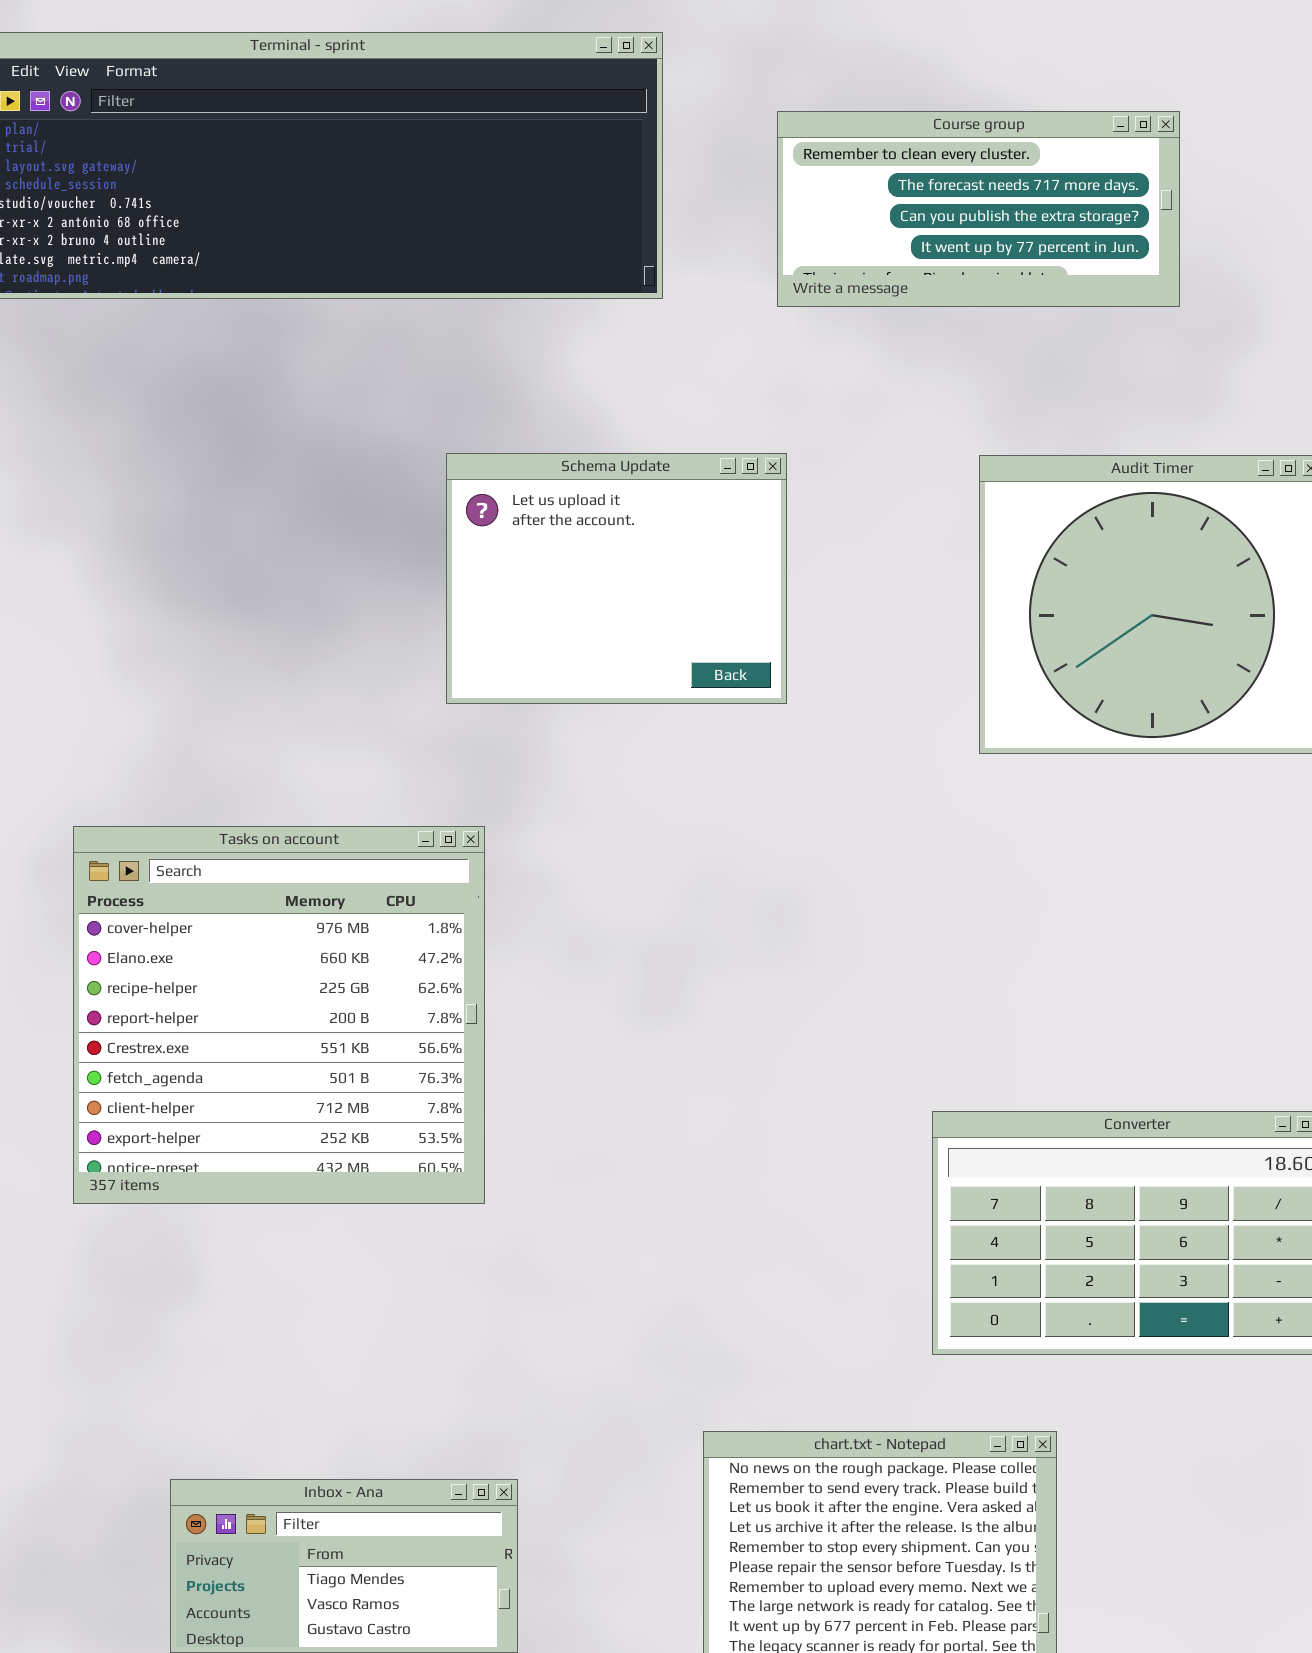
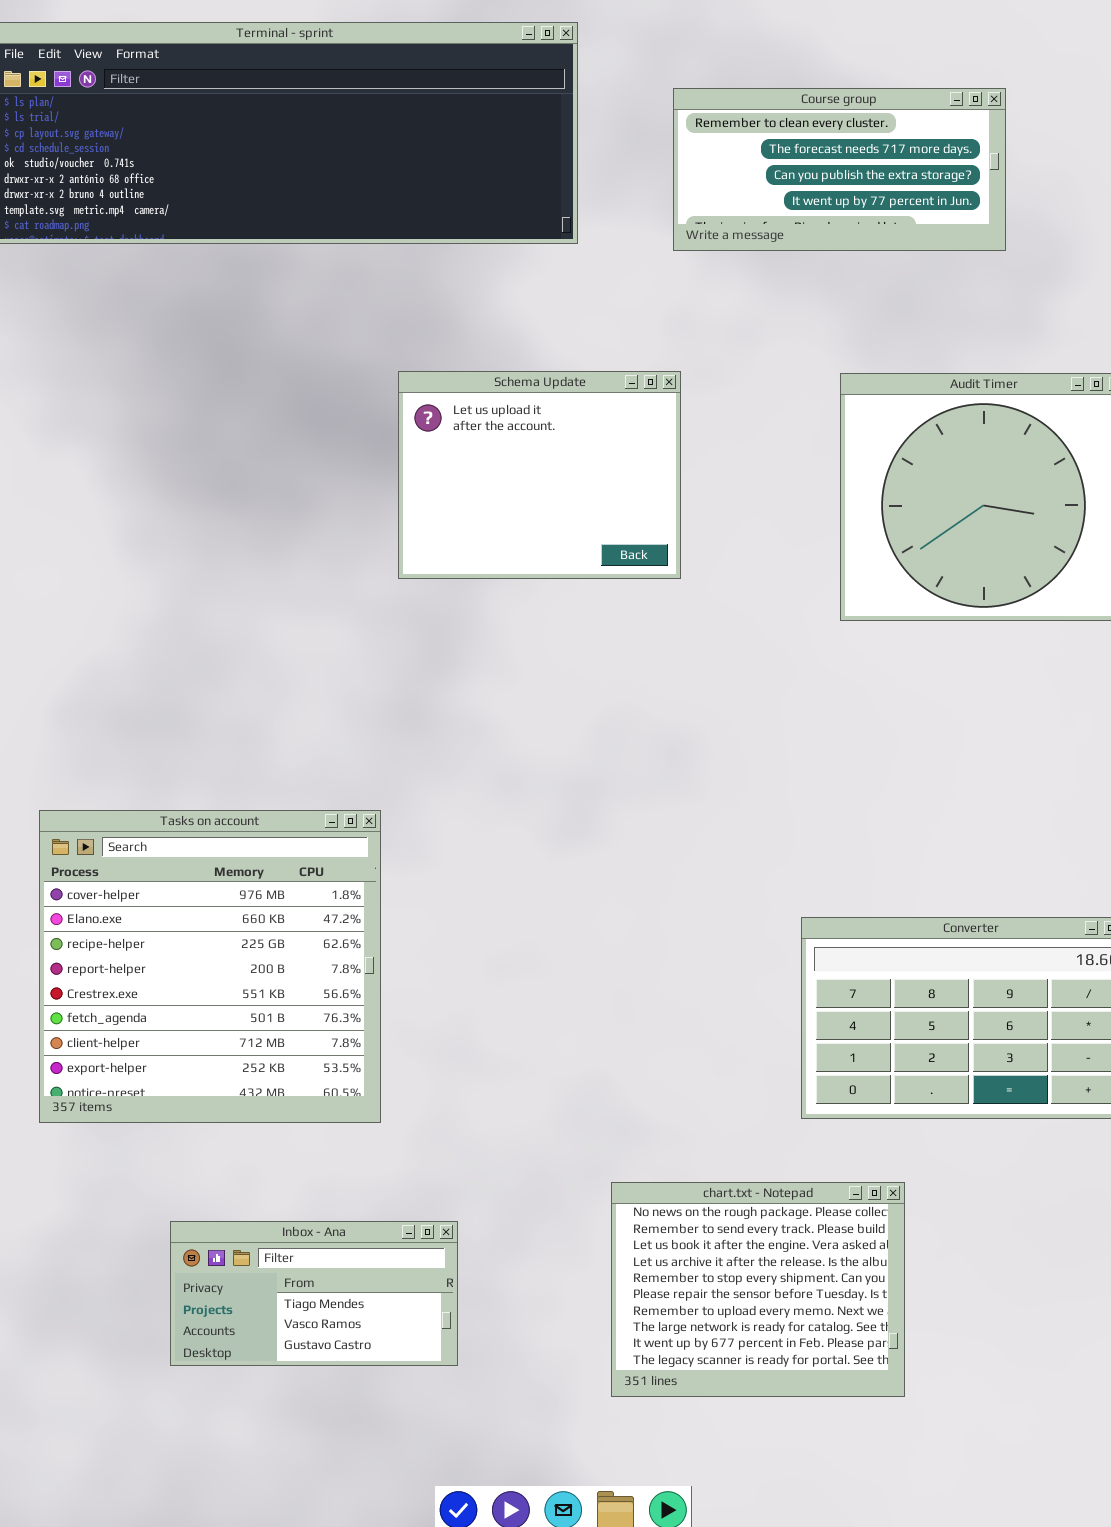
Tasks on account: [73,826,485,1204] -> [39,810,381,1123], moved

